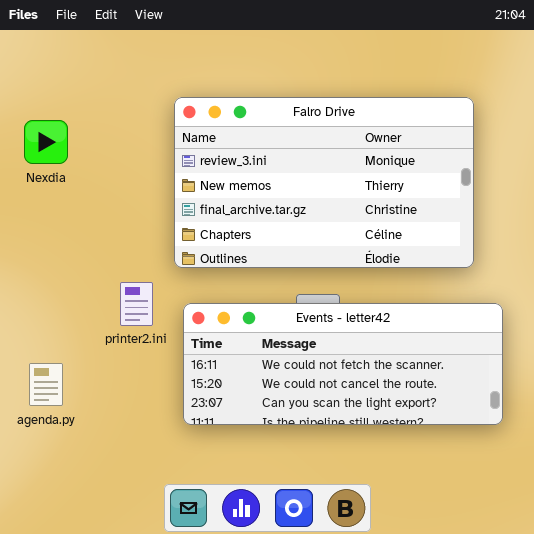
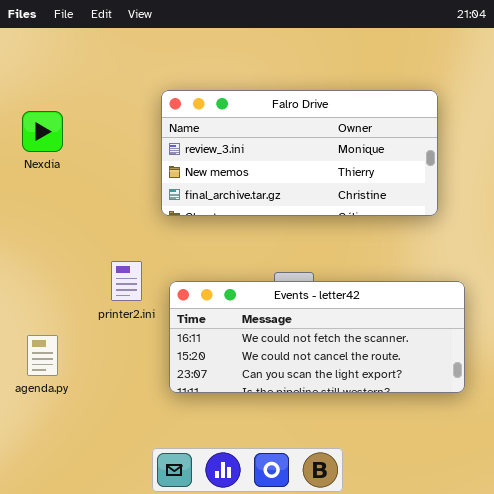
Falro Drive: [174,97,474,268] -> [161,90,438,216], resized

